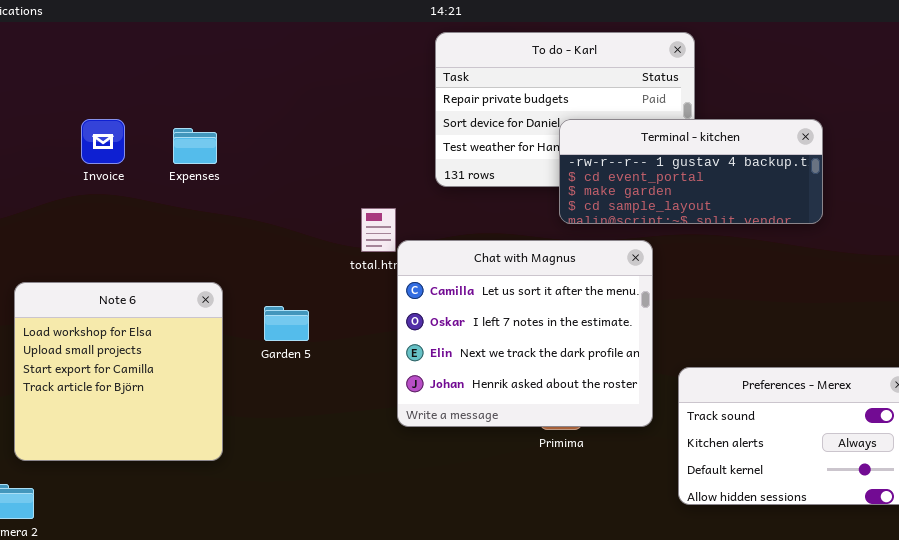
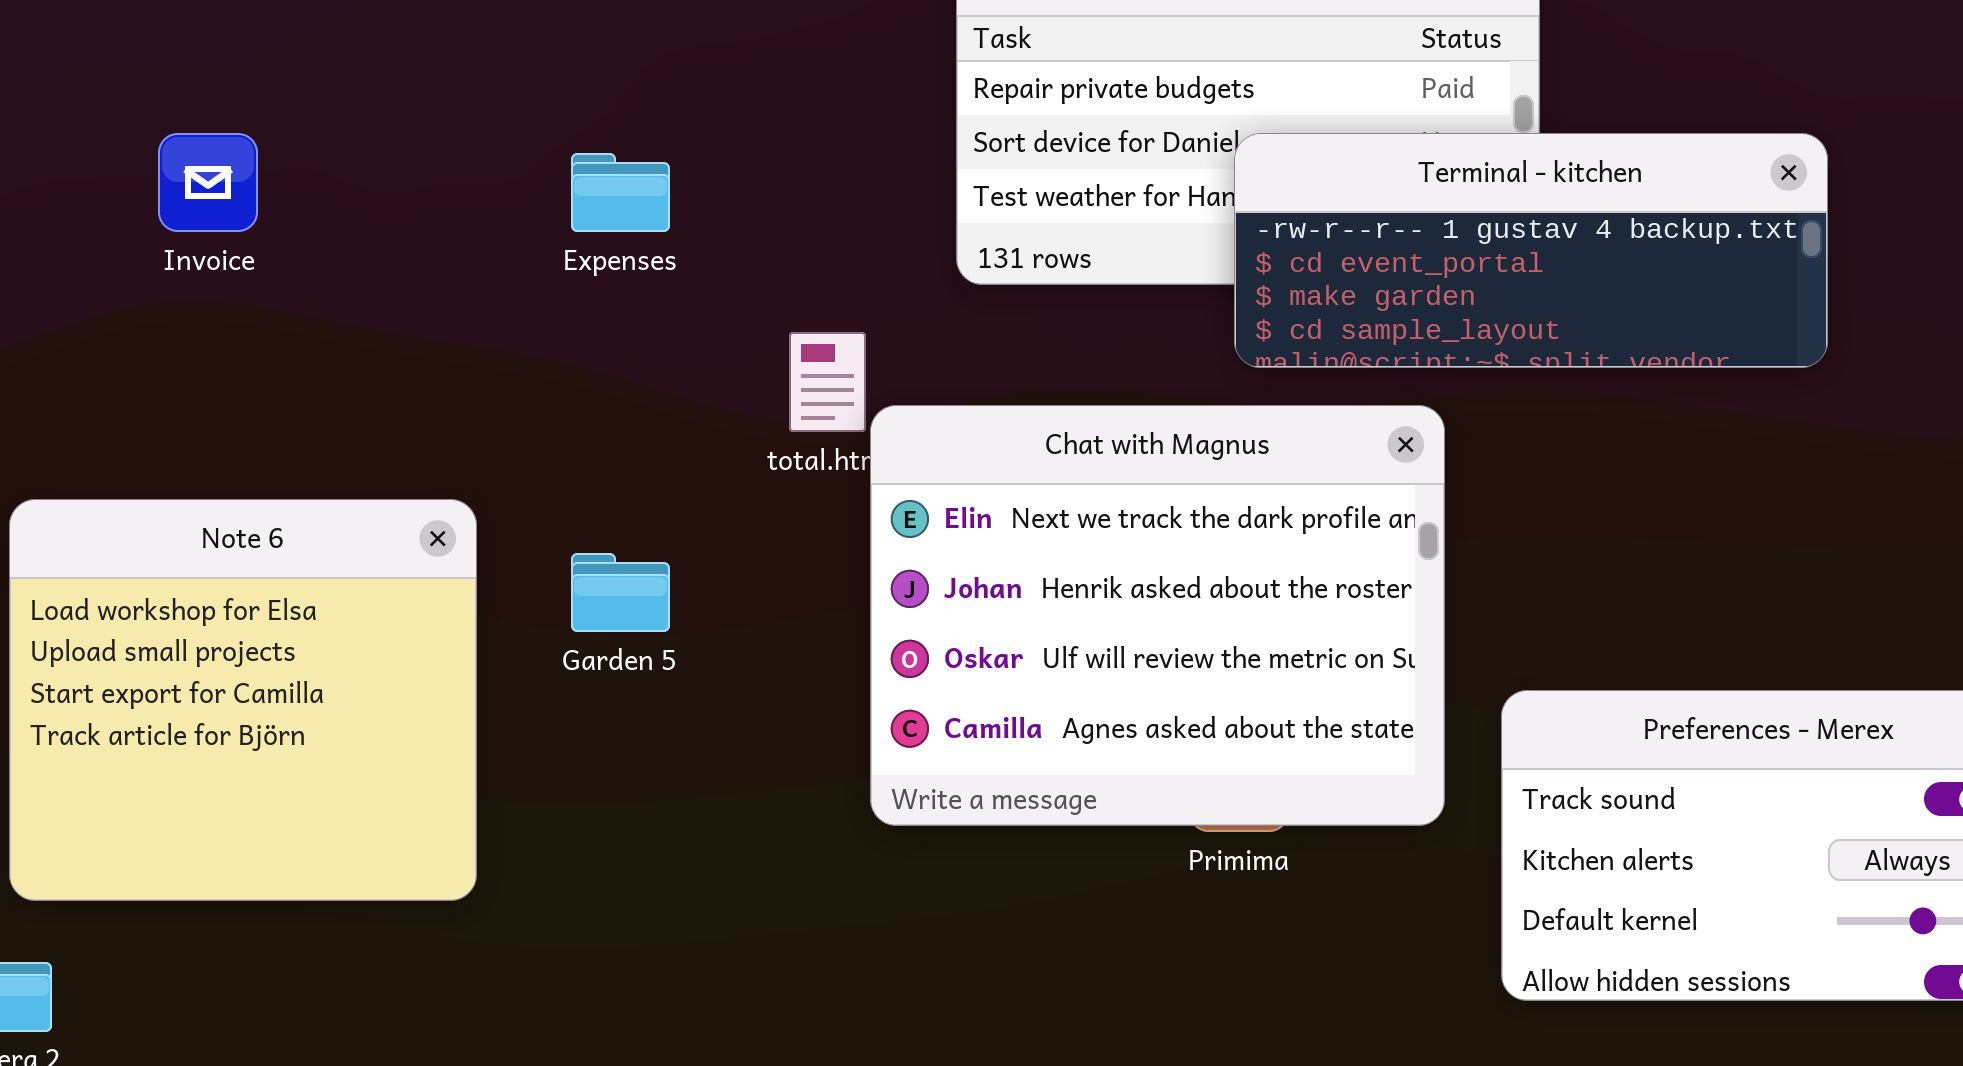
Expenses: [173,128,217,164] -> [571,153,670,232], moved
Chat with Magnus: [397,240,653,427] -> [870,405,1445,826], scrolled down 2 rows

